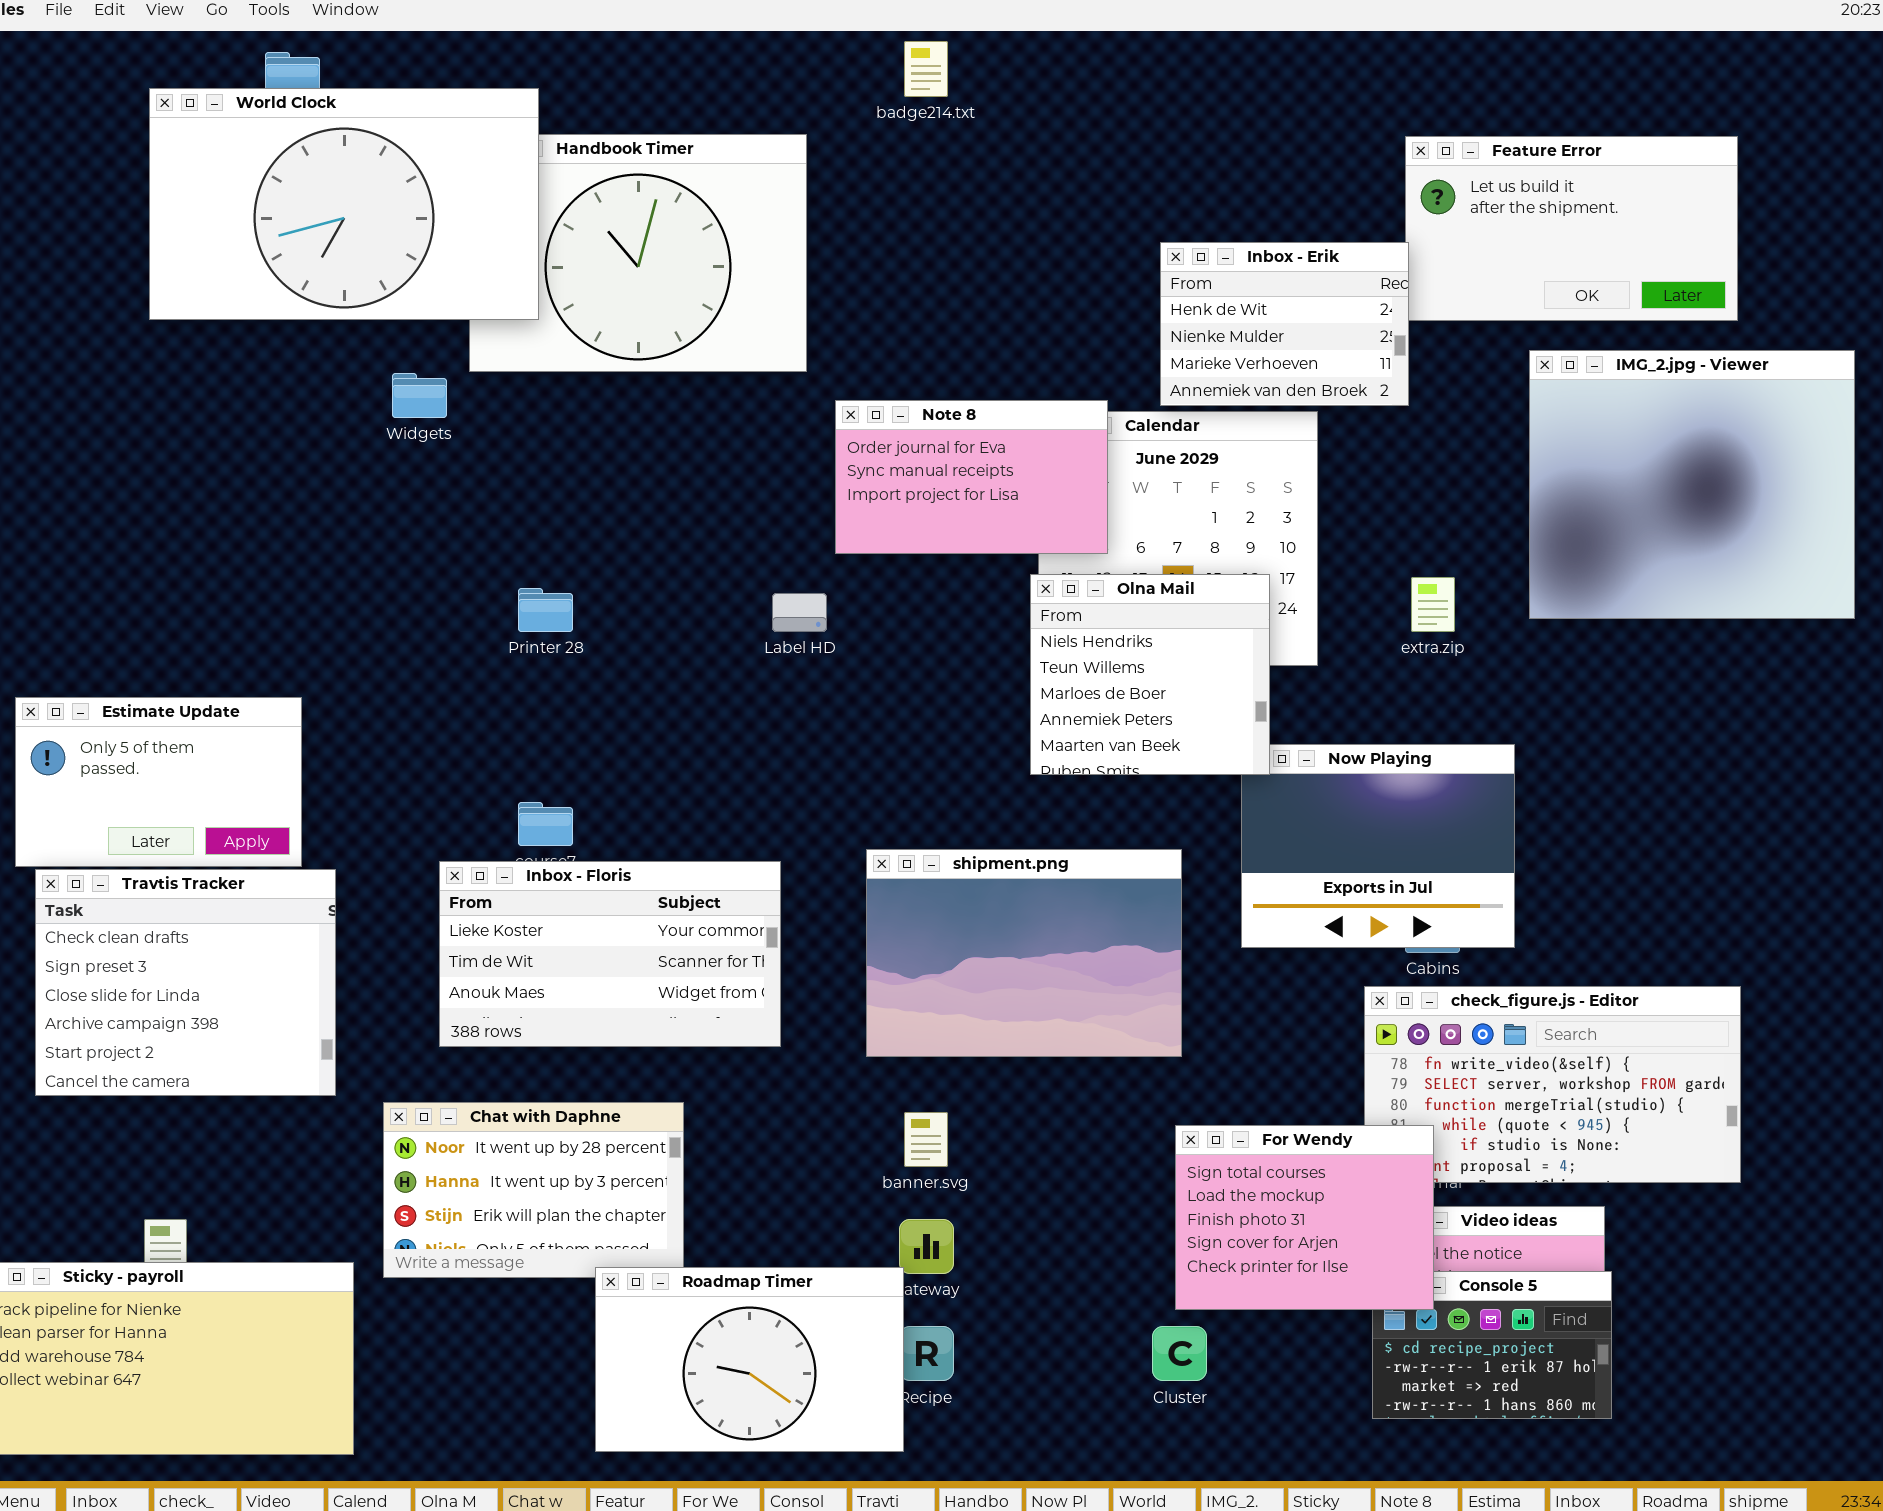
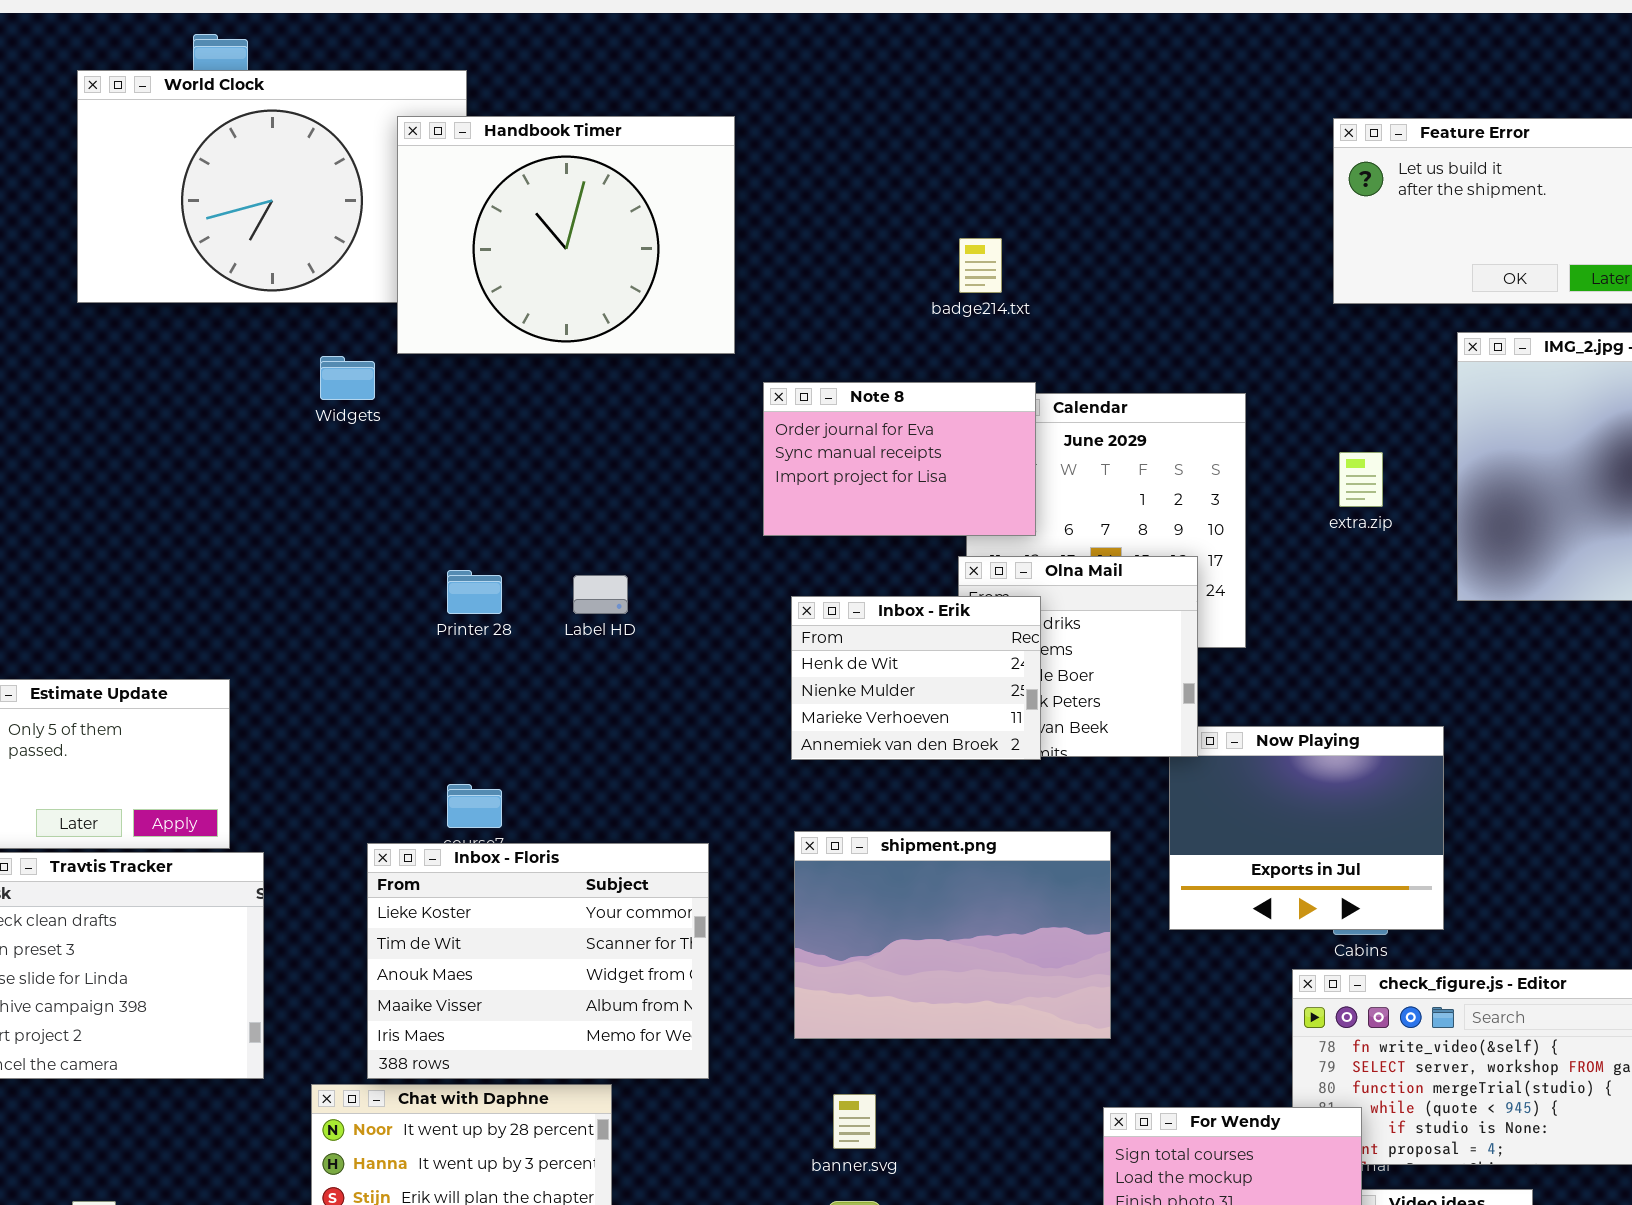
badge214.txt: [904,41,948,97] -> [959,238,1002,293], moved
Handbook Timer: [469,134,807,372] -> [397,116,735,354], raised
Inbox - Erik: [1160,242,1409,406] -> [791,596,1041,760], moved
extra.zip: [1411,577,1455,632] -> [1339,452,1383,507], moved
Label HD: [772,593,827,632] -> [573,575,628,614], moved
Inbox - Floris: [439,861,781,1047] -> [367,843,709,1079], resized

